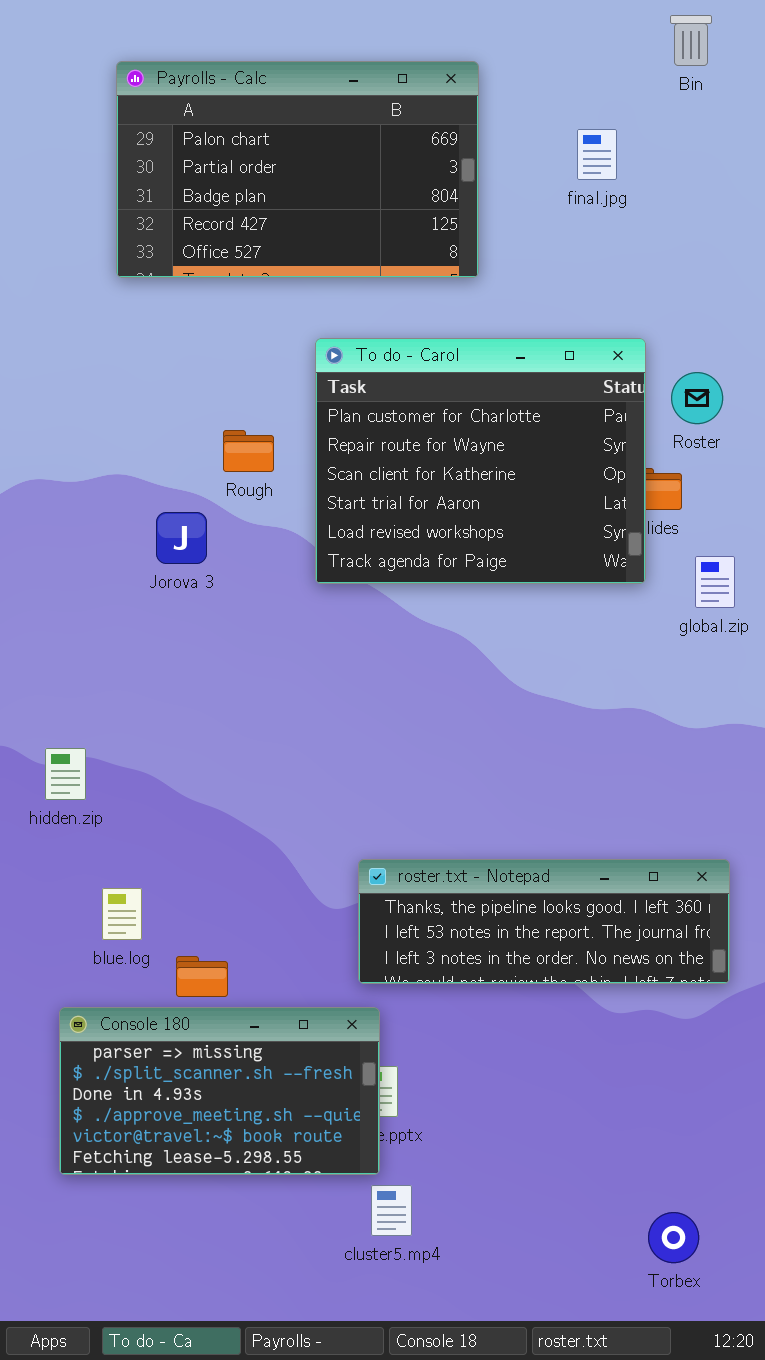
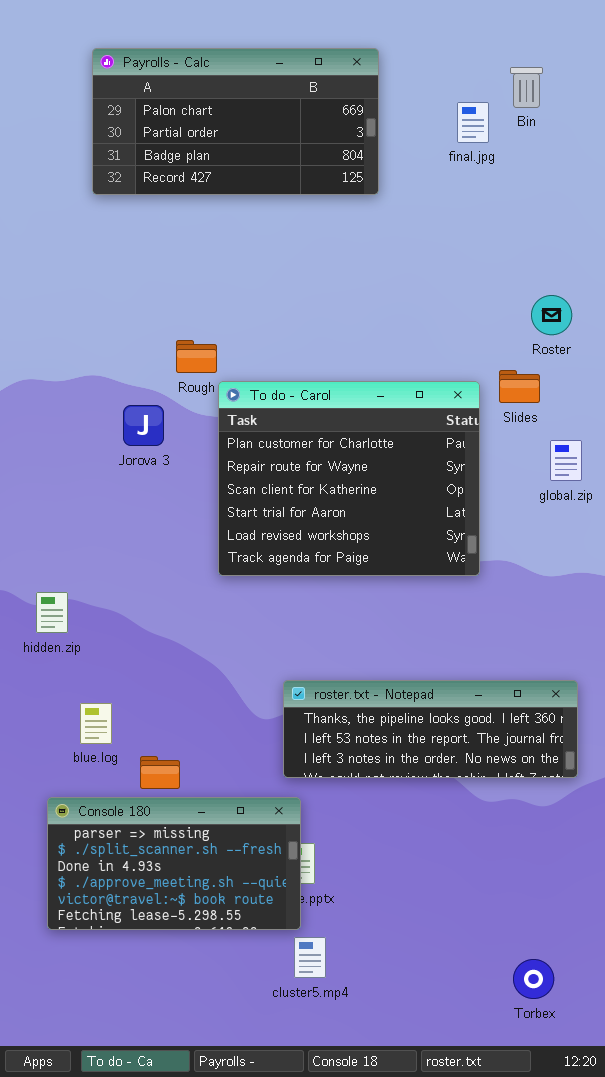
Bin: [670,15,712,66] -> [510,67,543,108], moved
Payrolls - Calc: [116,61,479,278] -> [92,48,379,195], resized
To do - Carol: [315,338,646,584] -> [218,381,480,576], moved

